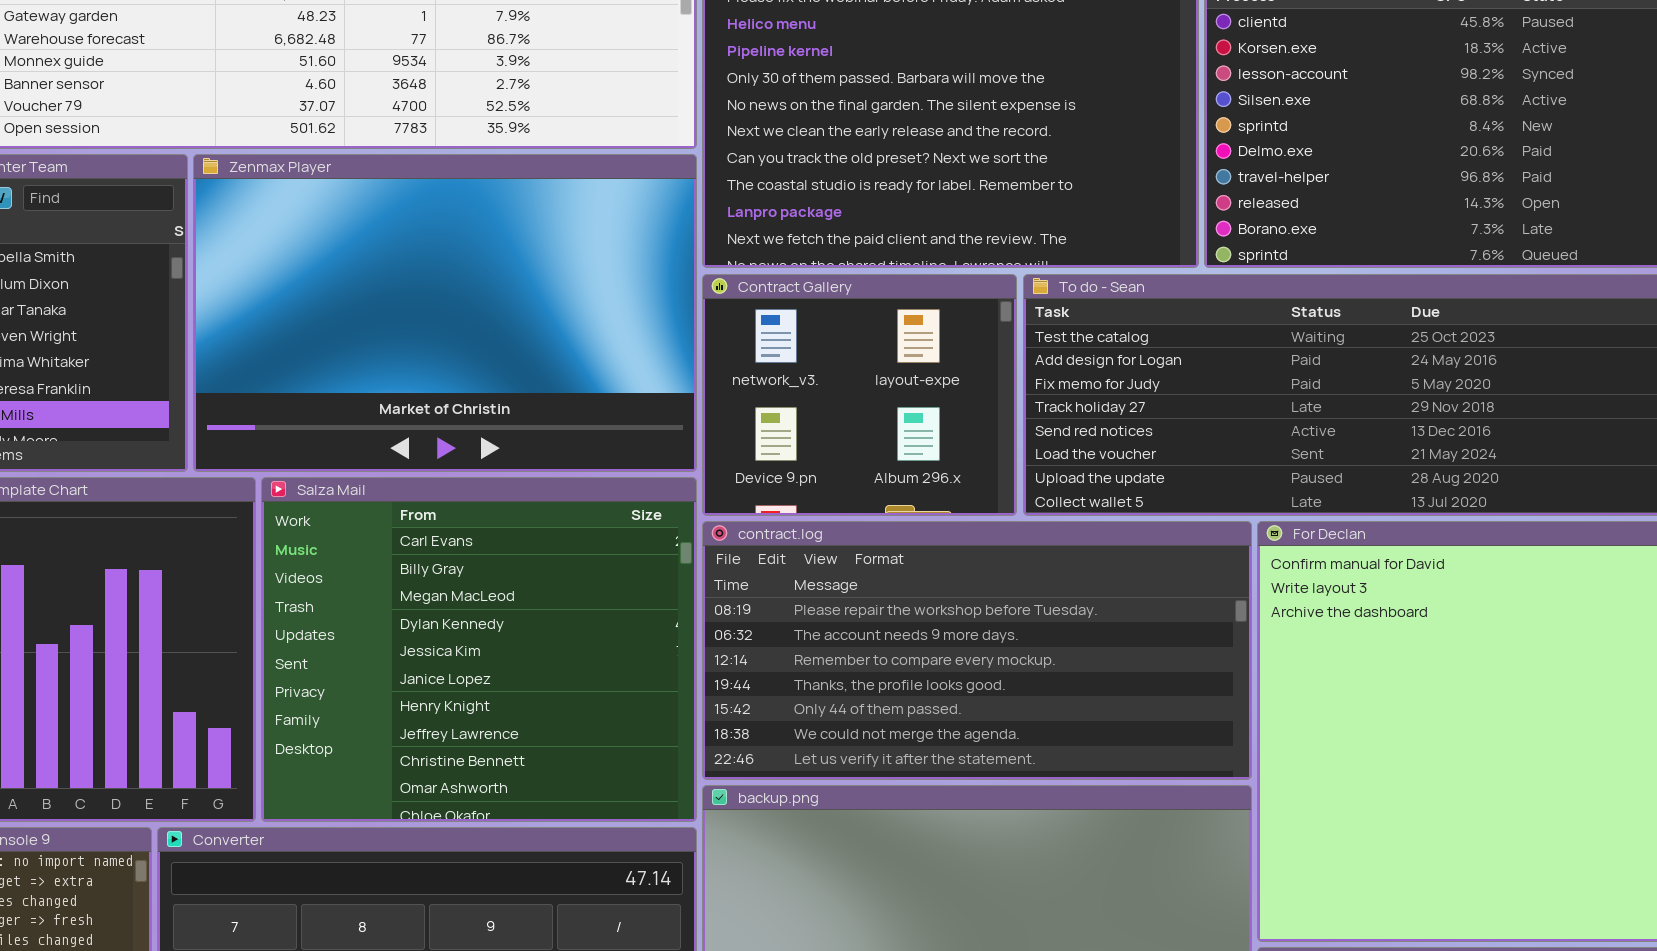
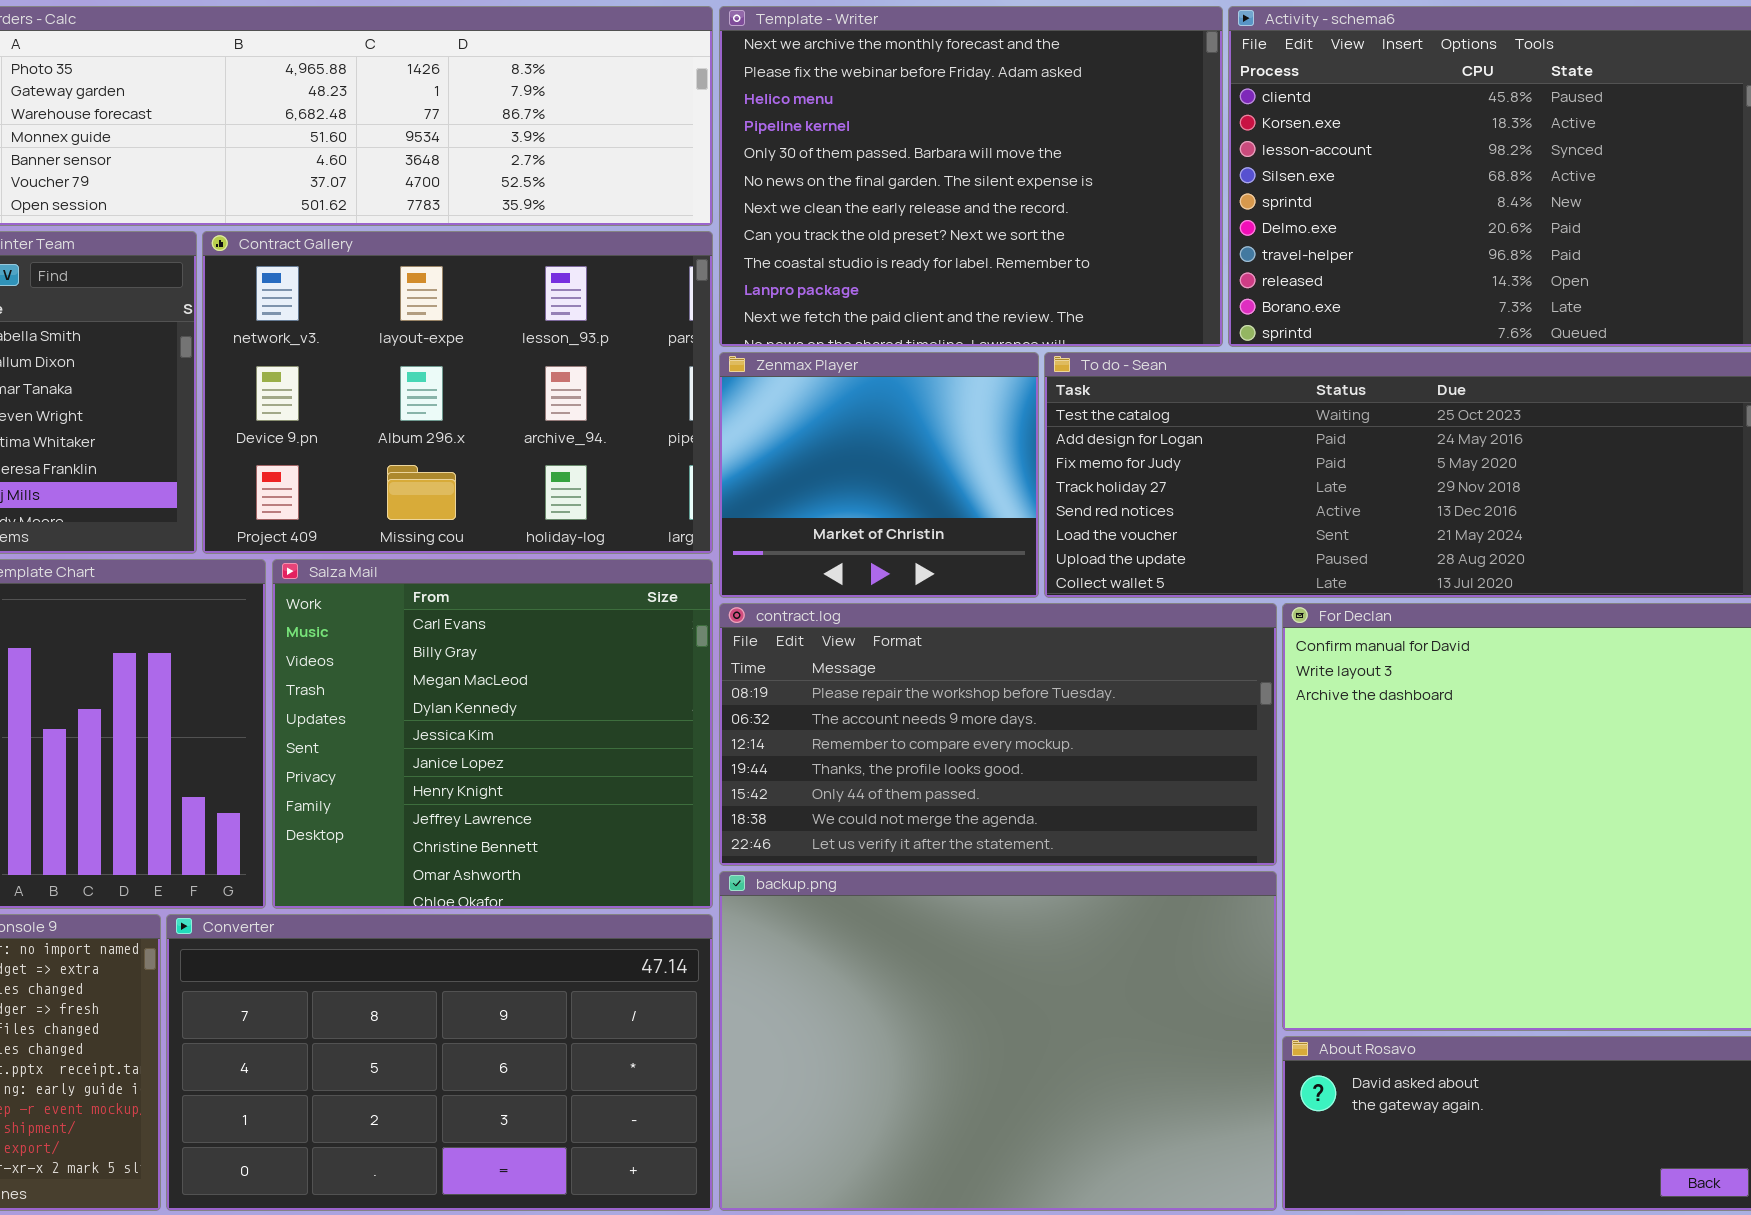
Zenmax Player: [193,154,697,472] -> [719,352,1039,598], moved, resized
Contract Gallery: [702,274,1017,516] -> [202,231,713,554], moved, resized

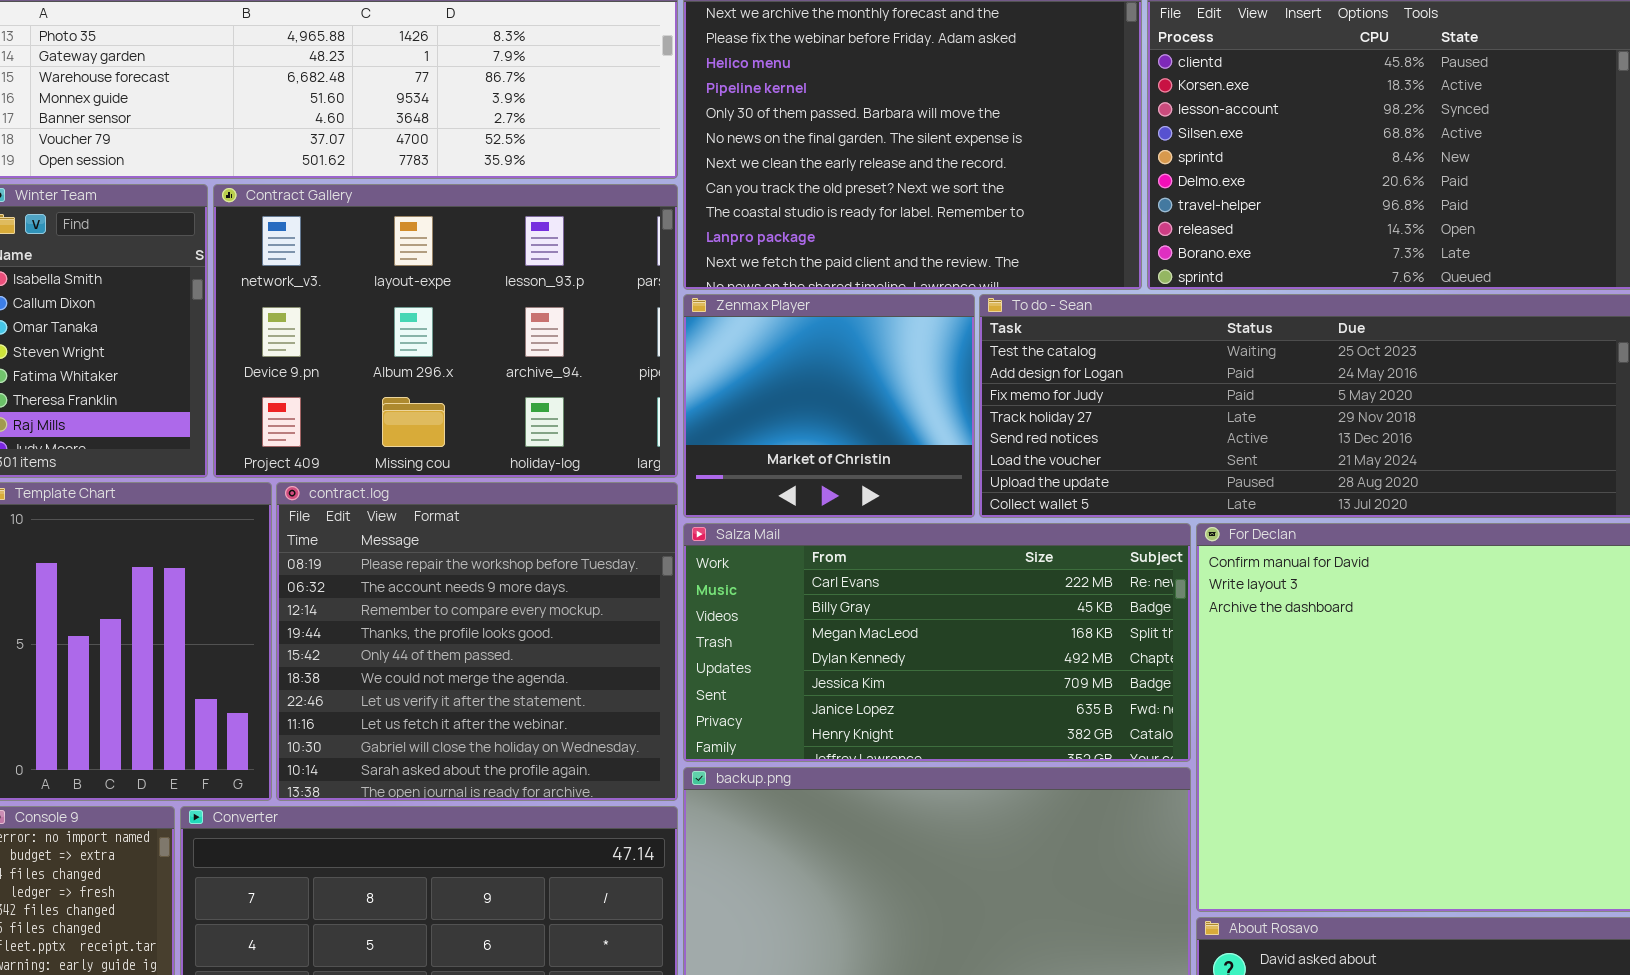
Salza Mail: [272,559,713,909] -> [683,523,1191,762], moved, resized
contract.log: [719,603,1277,866] -> [276,482,678,801], moved, resized

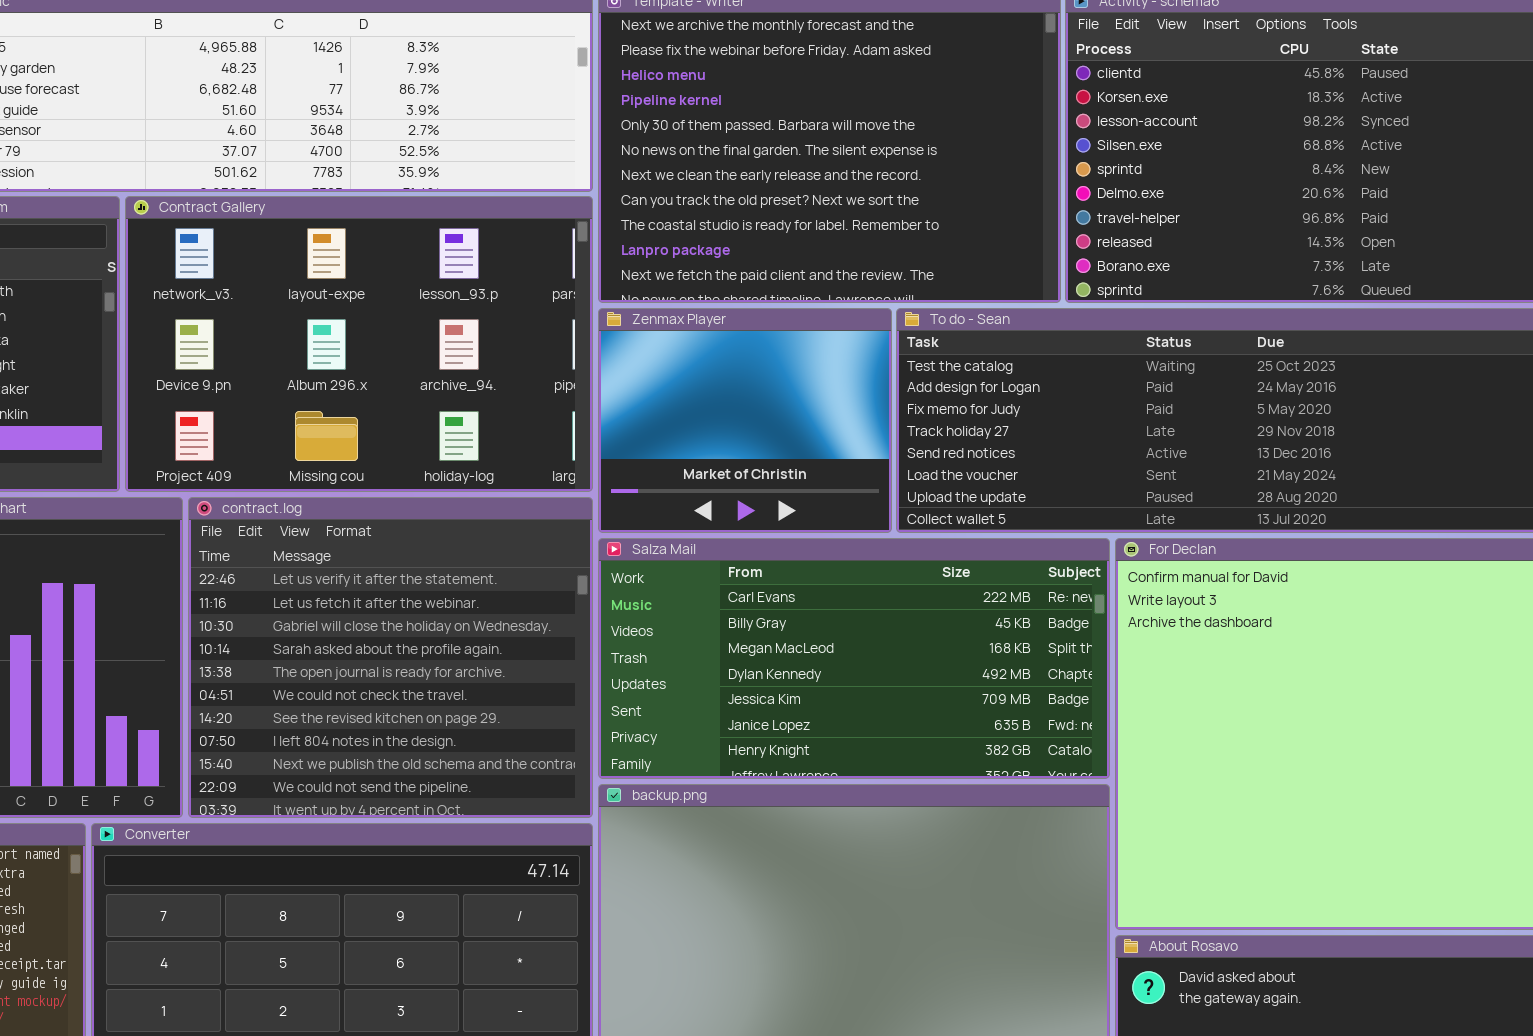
contract.log: [276,482,678,801] -> [188,497,593,818], scrolled down 6 rows

